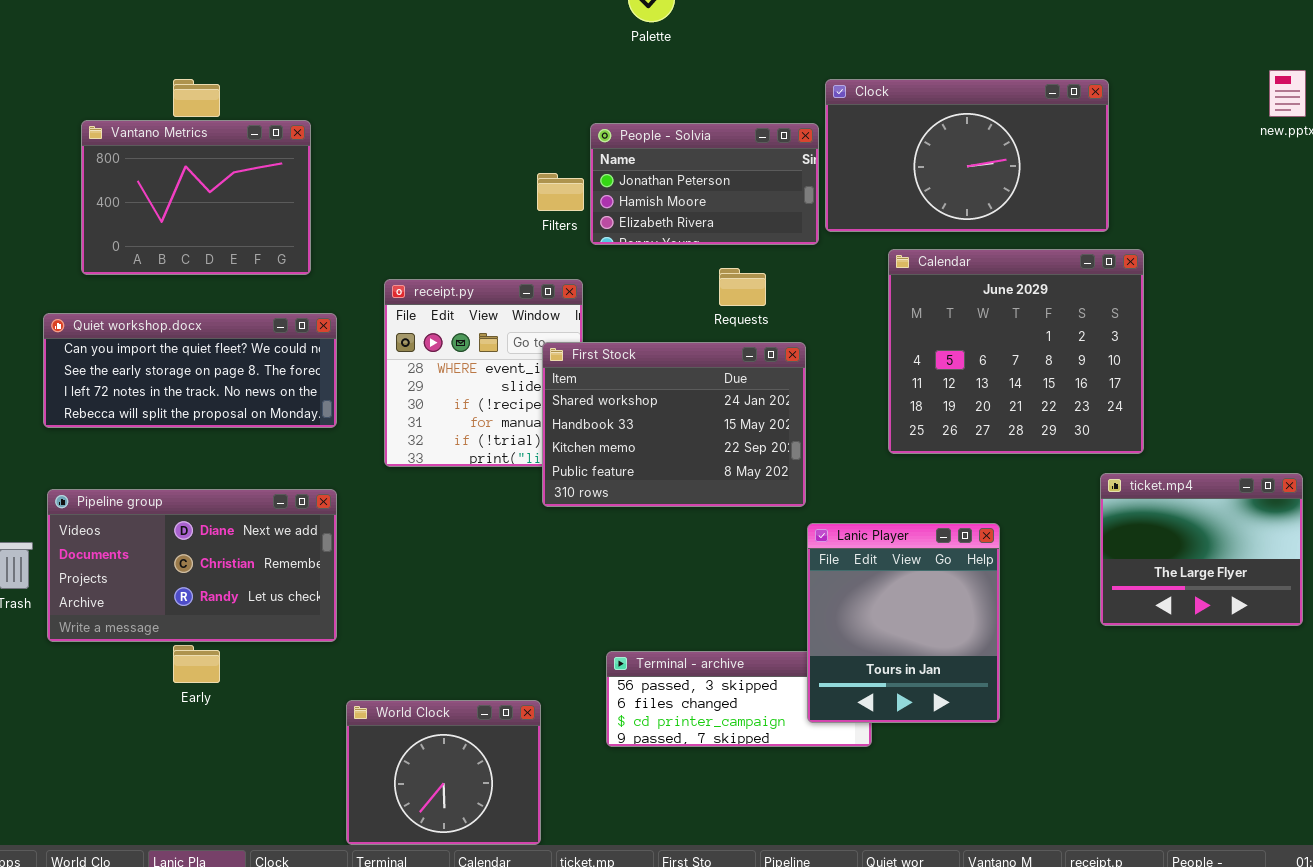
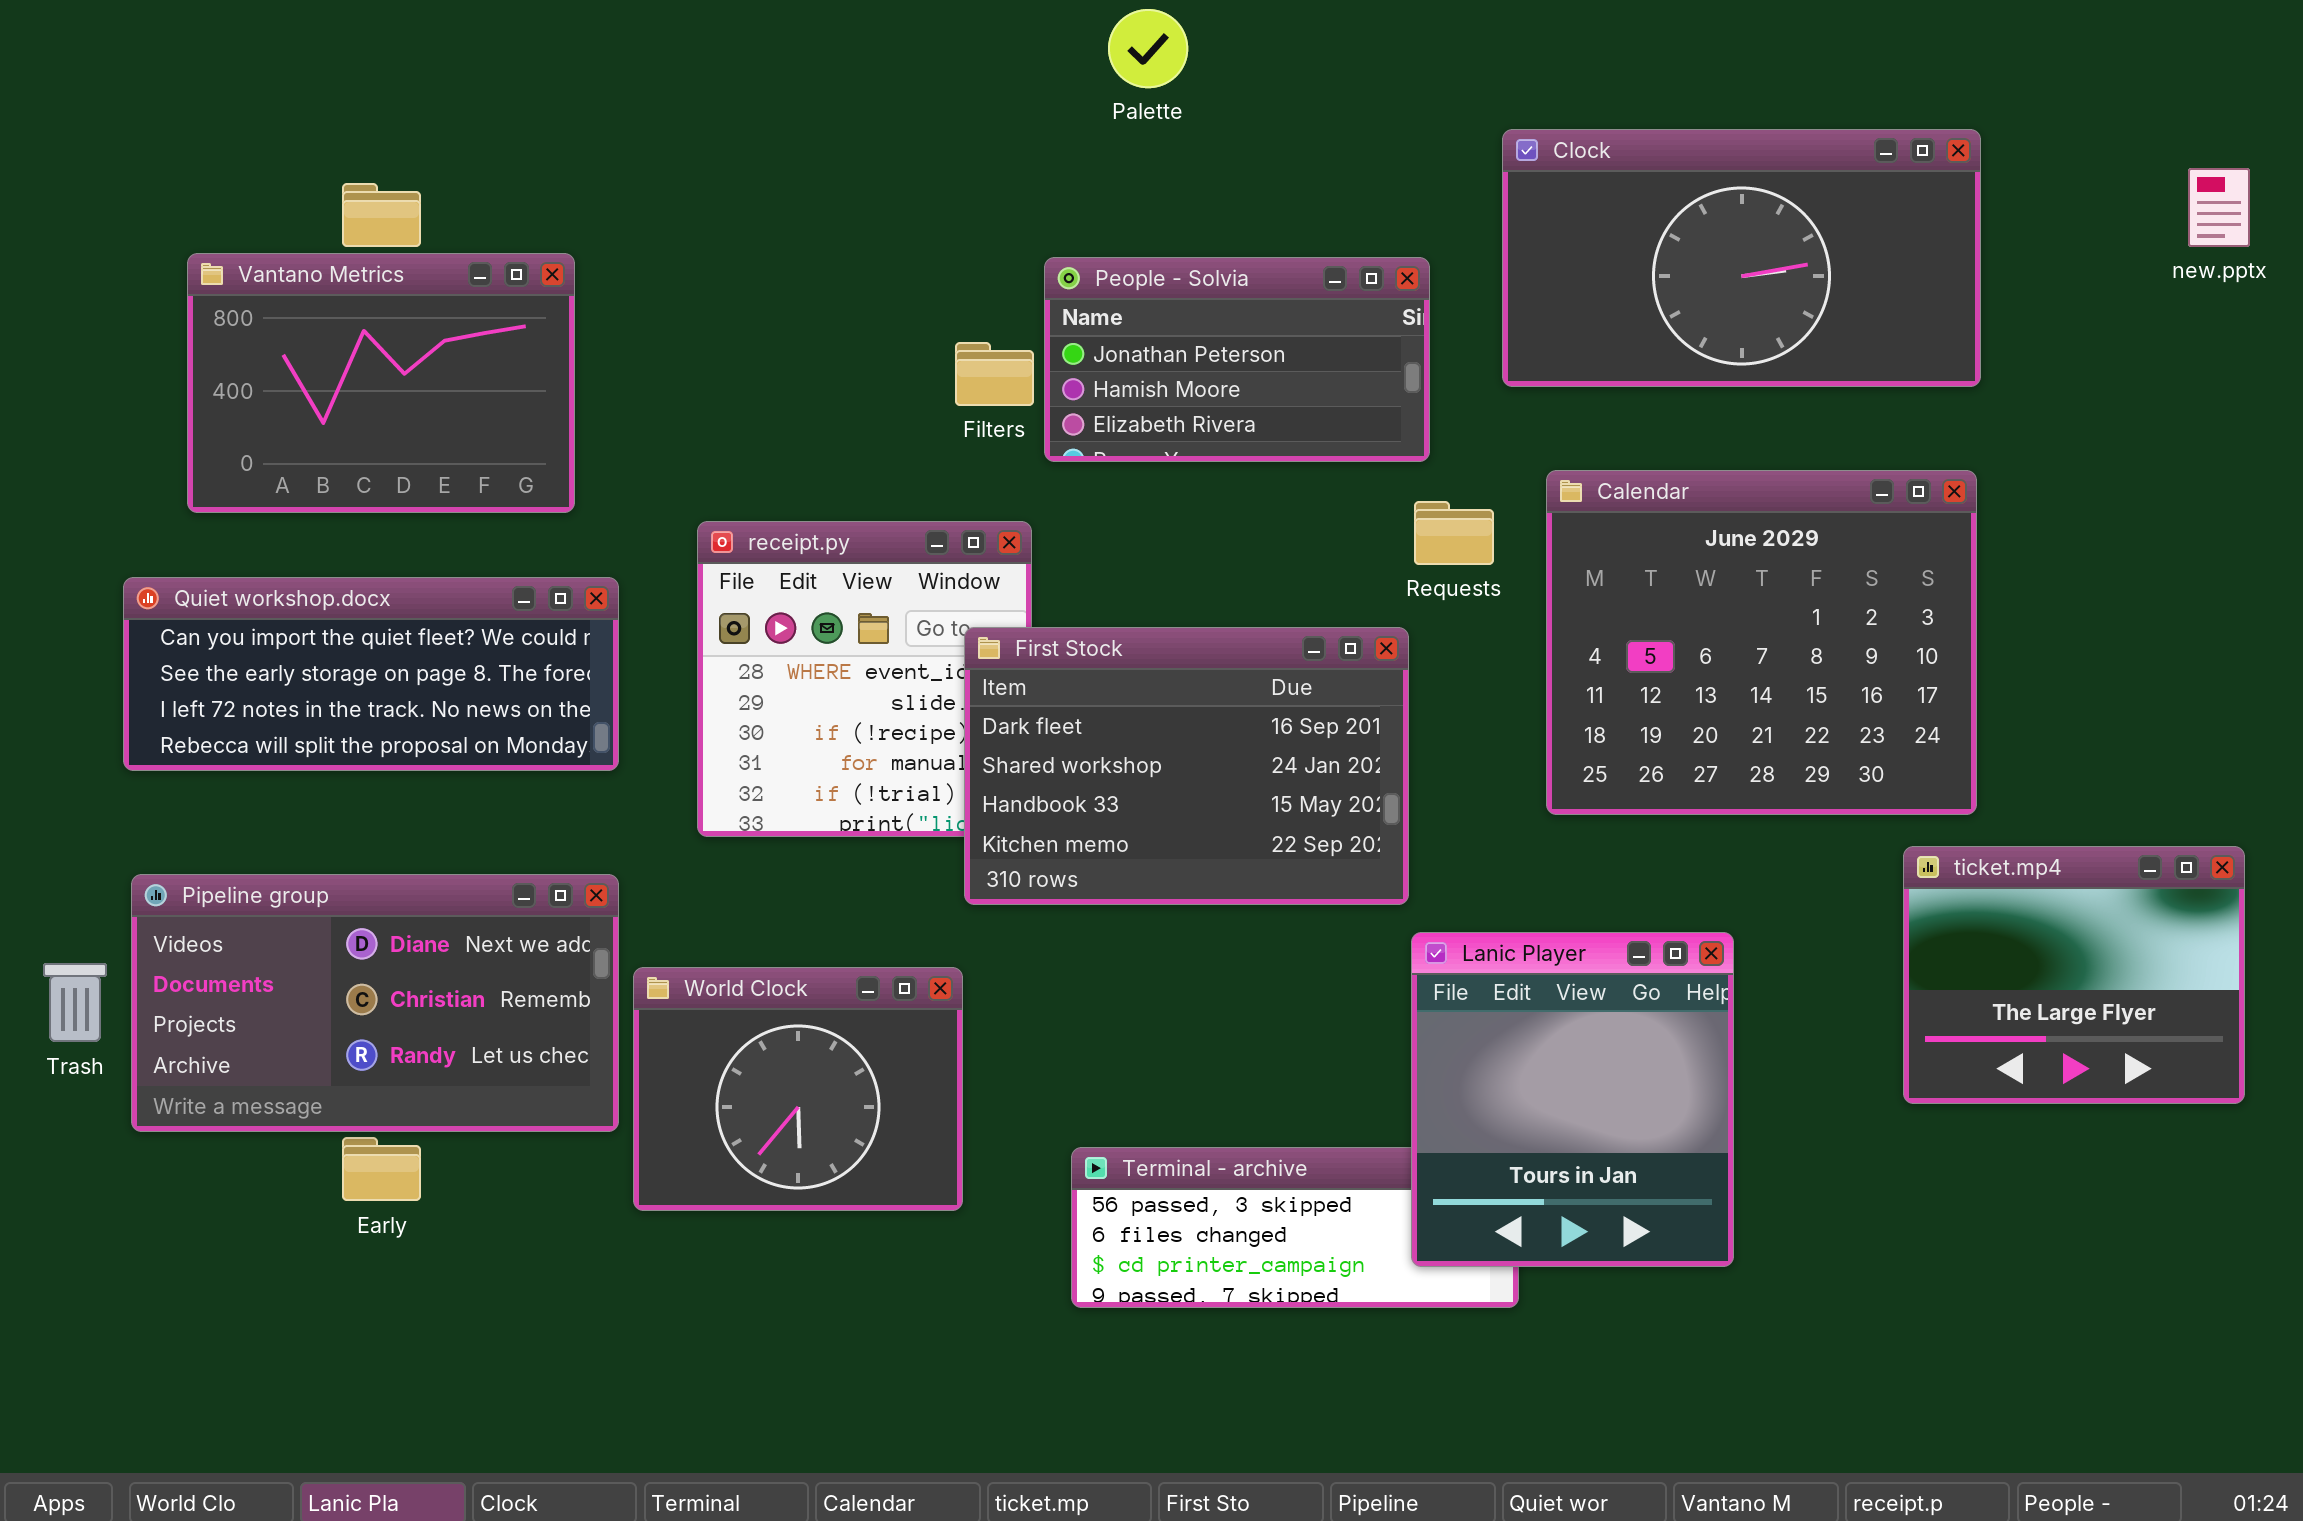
Clock: [825,79,1109,232] -> [1502,129,1981,387], moved
Requests: [719,268,766,306] -> [1414,501,1494,565], moved
First Stock: [542,342,806,507] -> [964,627,1409,905], scrolled up 1 row
World Clock: [346,700,541,845] -> [633,967,963,1211], moved

